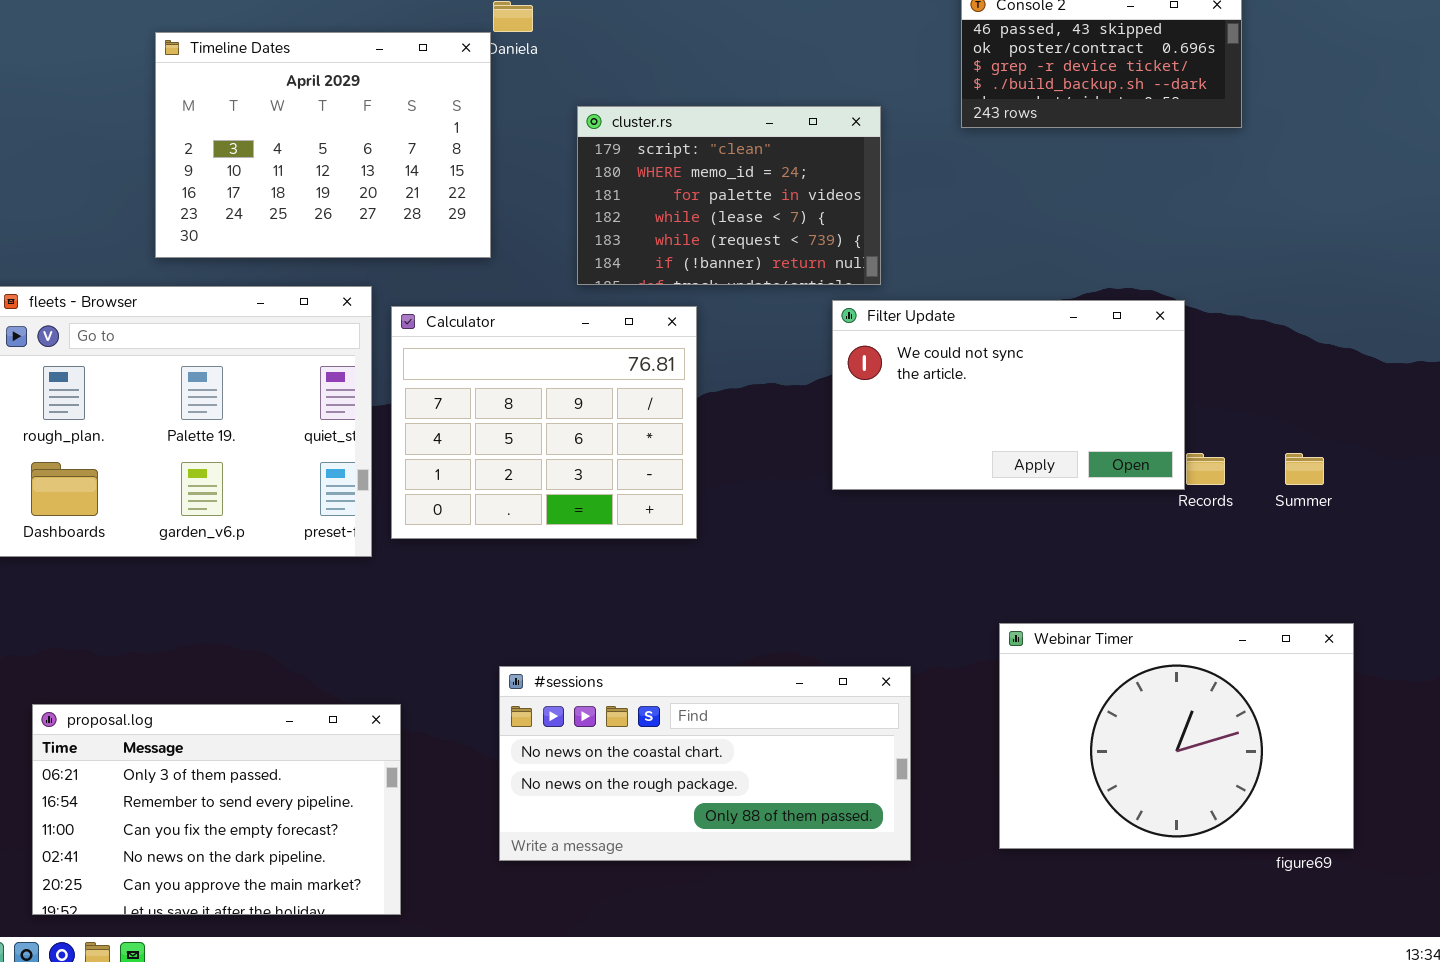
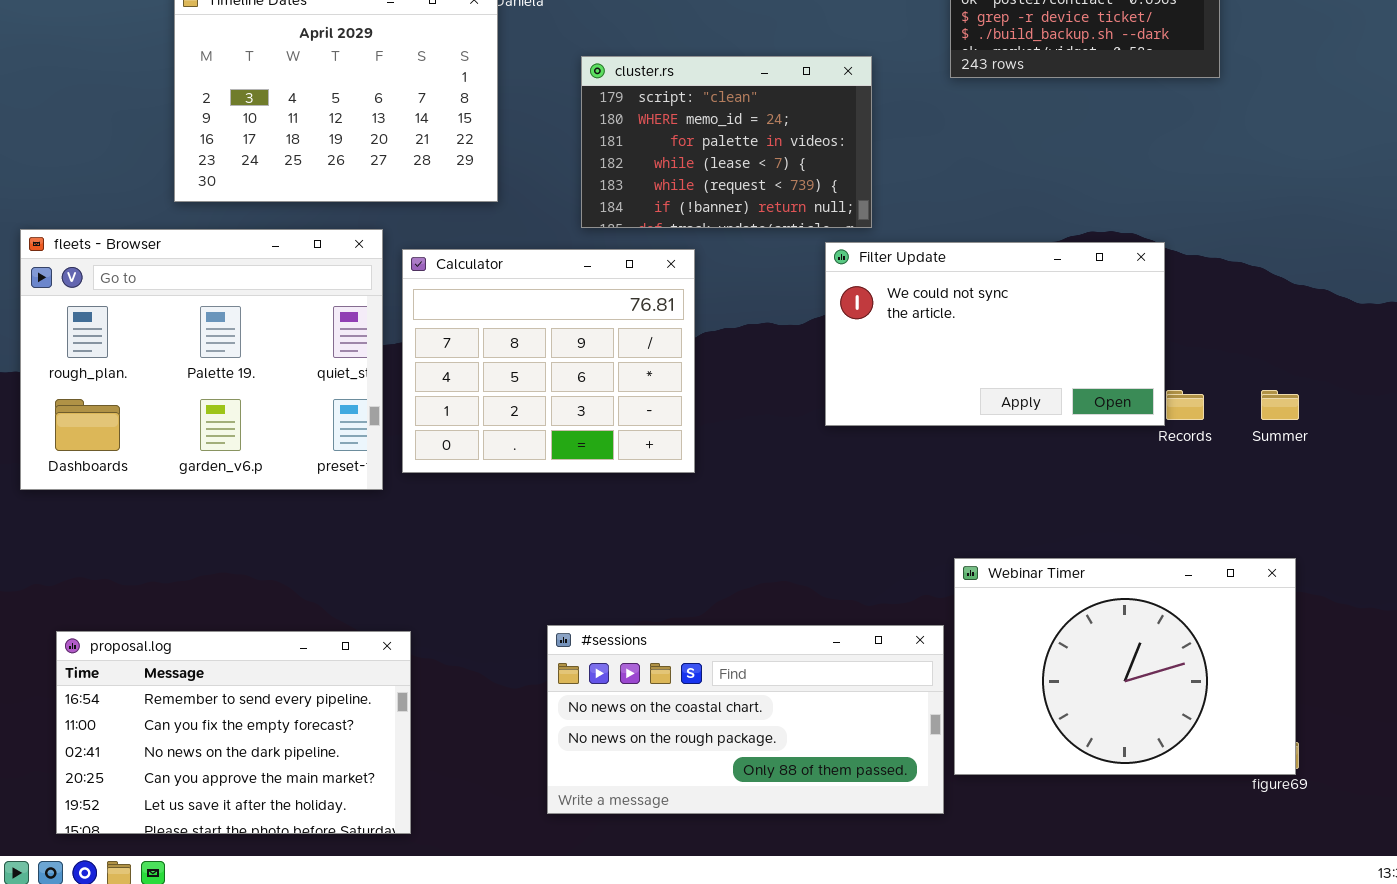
Webinar Timer: [999,623,1354,849] -> [954,558,1296,775], moved
#sessions: [499,666,911,861] -> [547,625,944,814], moved
proposal.log: [32,704,401,915] -> [56,631,411,834], scrolled down 1 row

